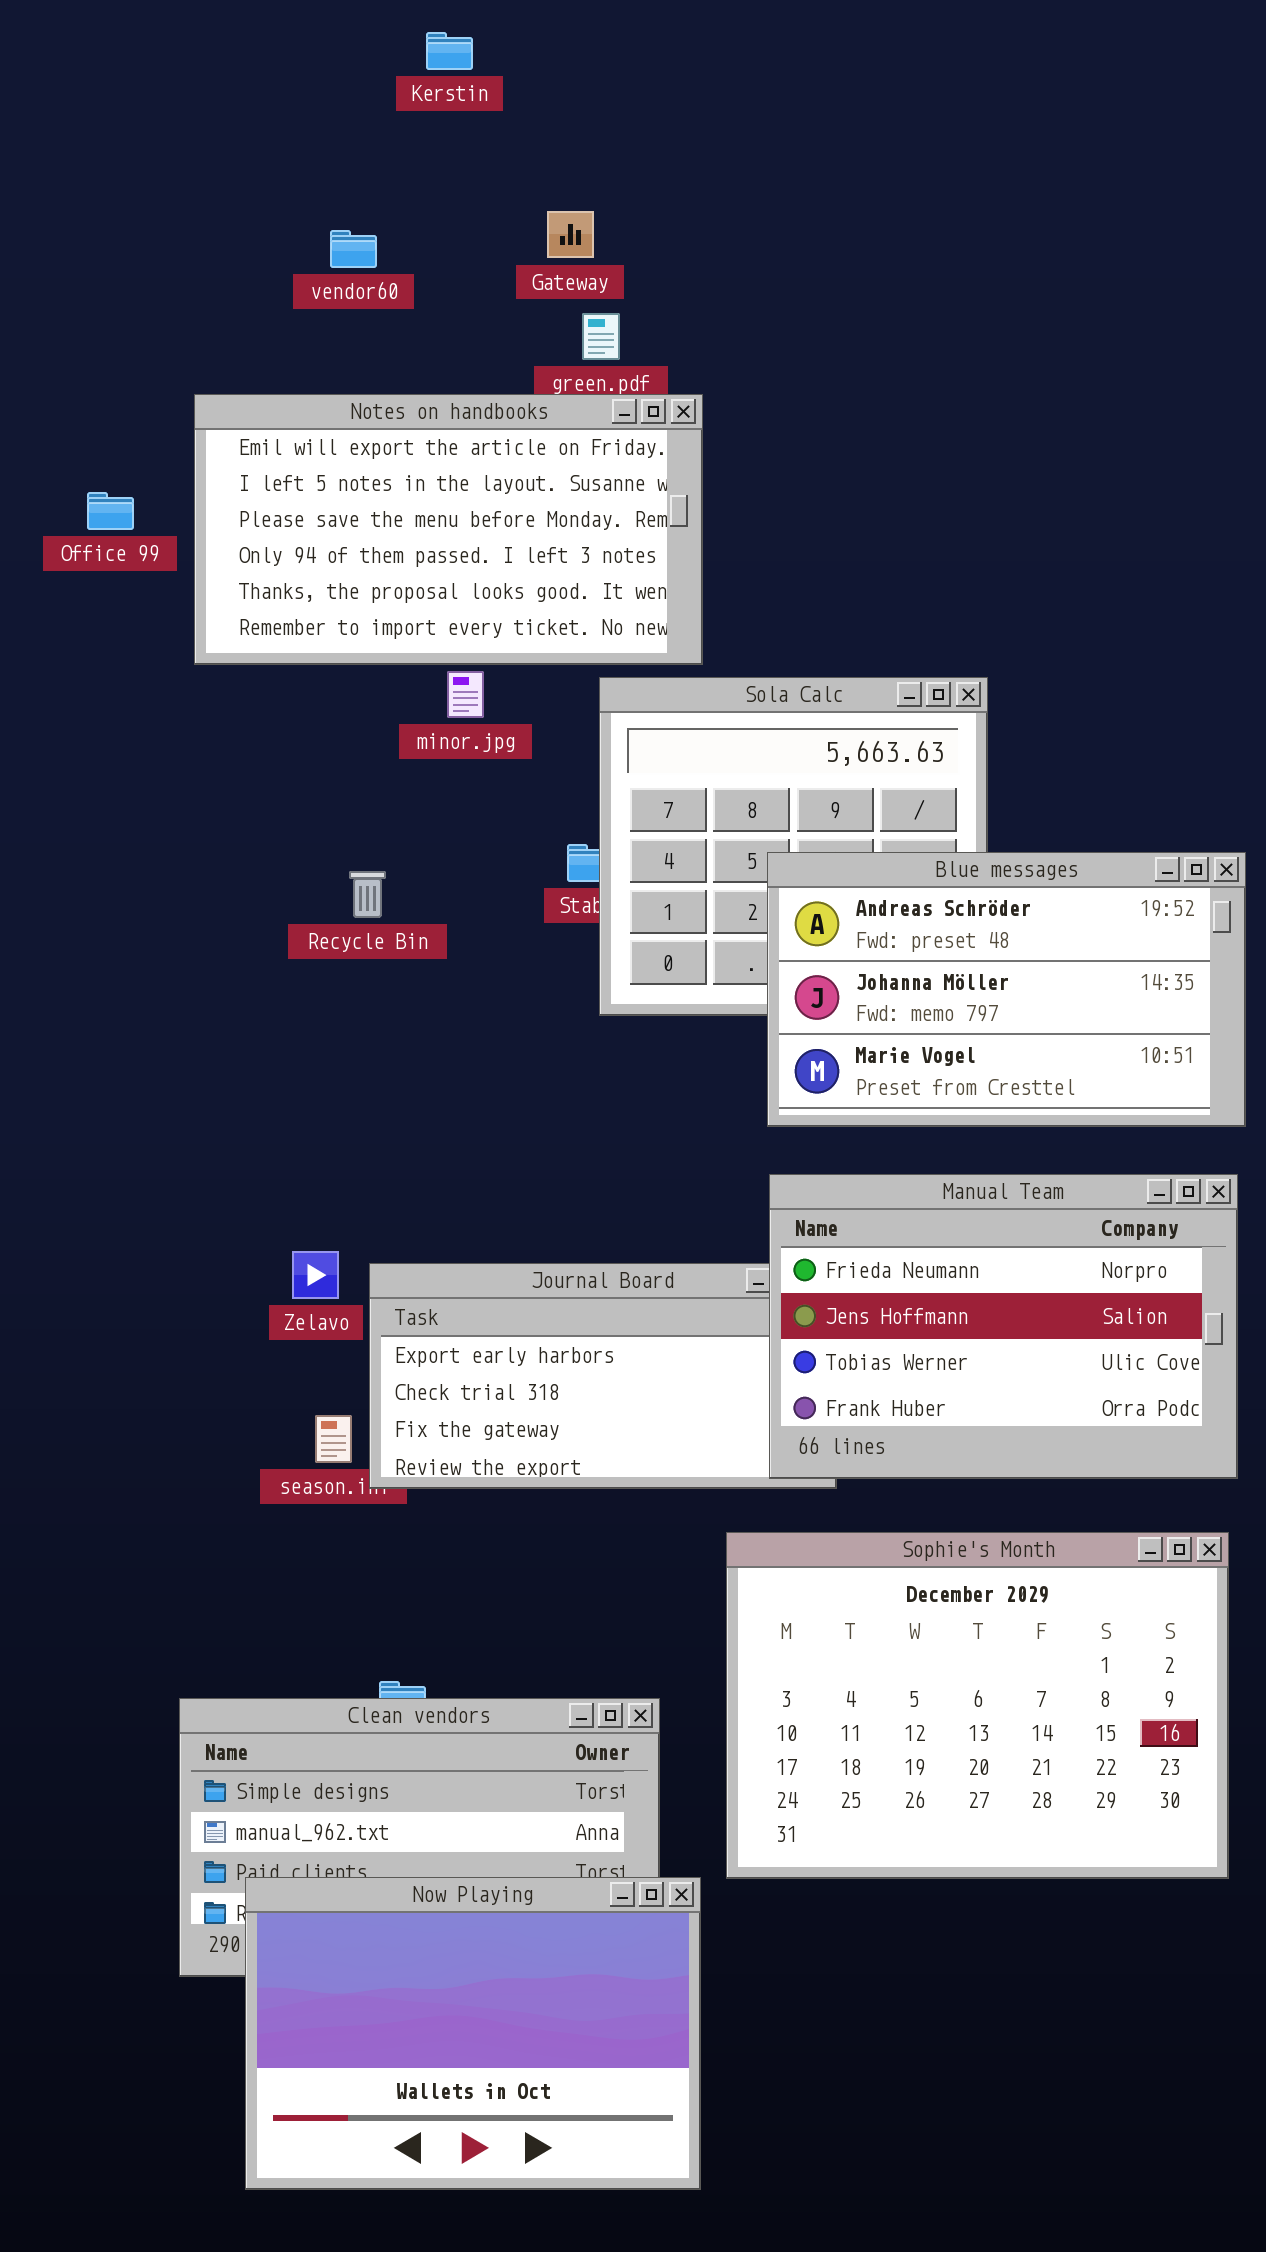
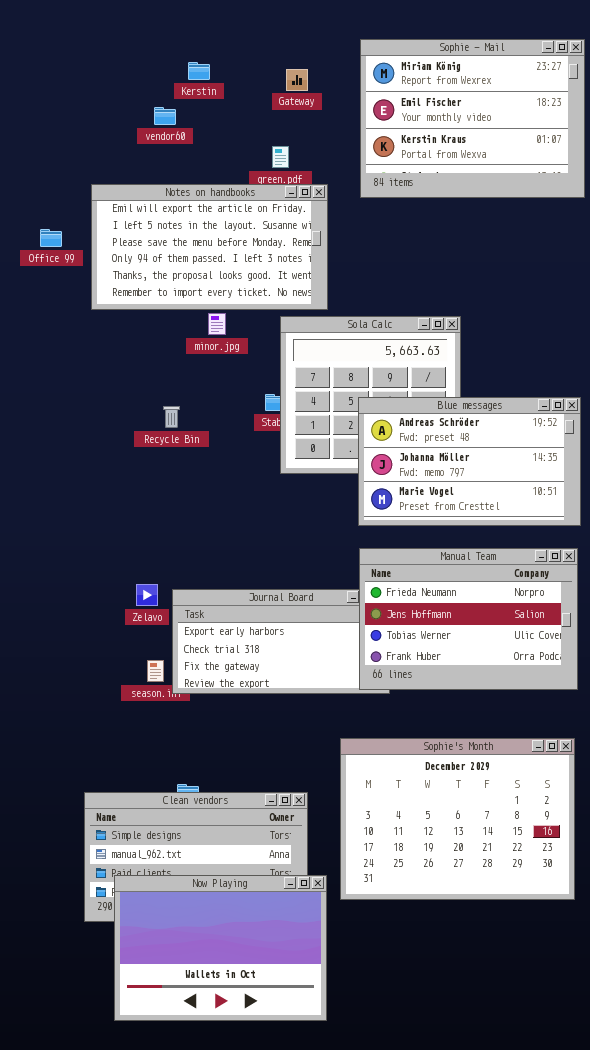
Kerstin: [426,32,473,70] -> [188,62,210,80], moved
Sophie - Mail: none -> [360,39,585,198], opened
Gateway: [547,211,594,258] -> [286,69,308,91], moved
Sophie's Month: [726,1532,1229,1879] -> [340,738,575,900], moved

